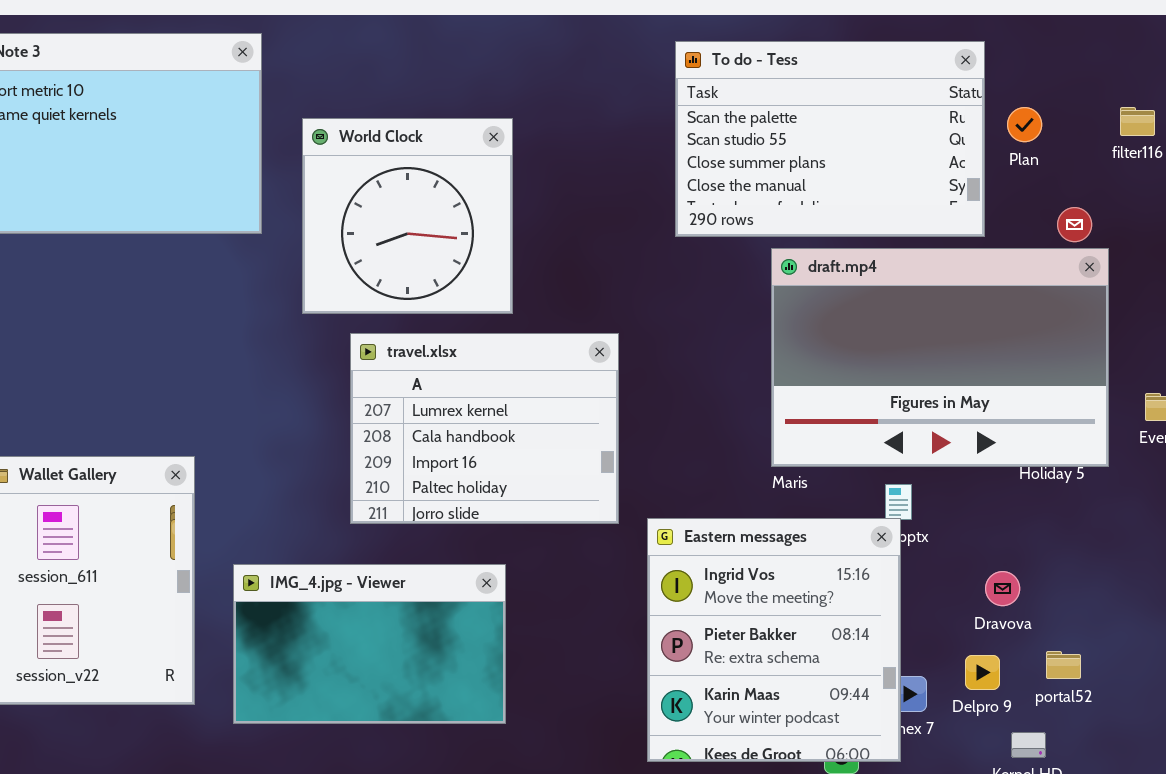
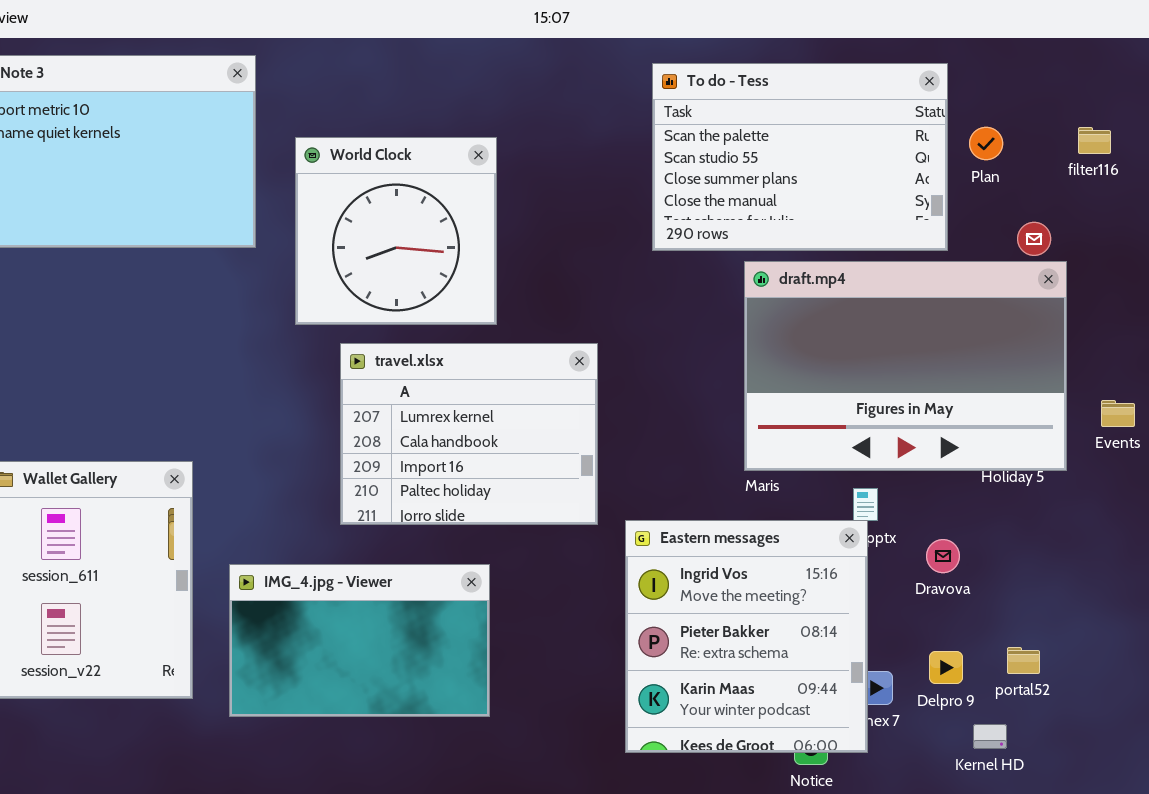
Dravova: [985,571,1020,606] -> [926,539,960,573], moved

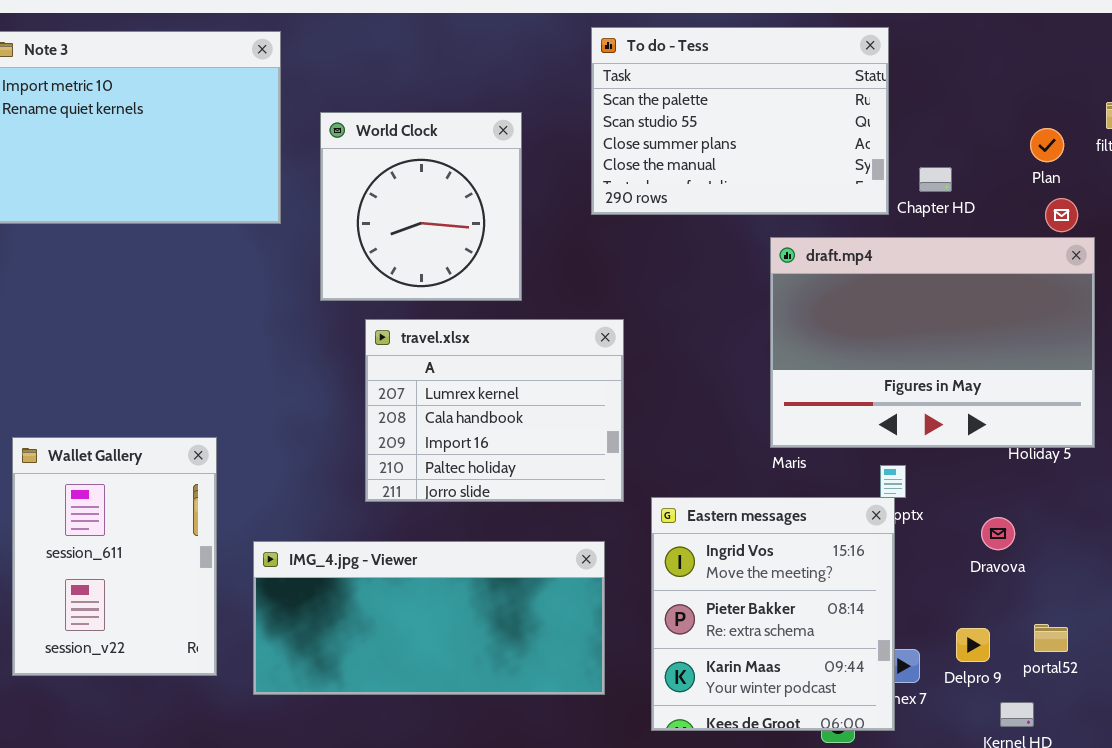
To do - Tess: [652,63,948,251] -> [591,27,889,215], moved
Plan: [969,127,1003,160] -> [1030,128,1064,162], moved
Dravova: [926,539,960,573] -> [981,517,1015,550], moved
IMG_4.jpg - Viewer: [229,564,490,717] -> [253,541,605,695], resized

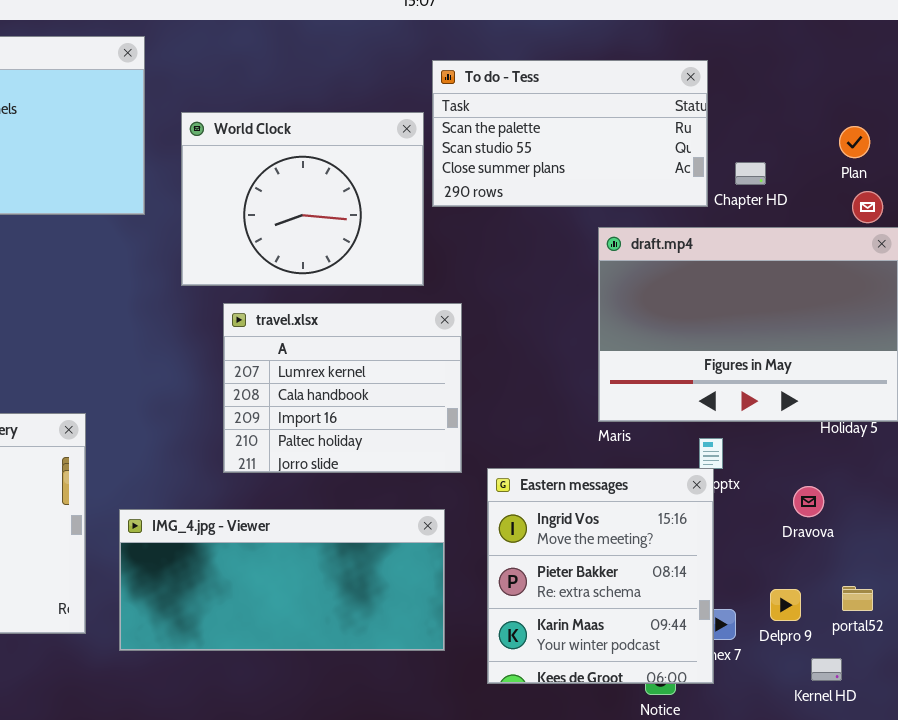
To do - Tess: [591,27,889,215] -> [432,60,708,207], resized
World Clock: [320,112,522,301] -> [181,112,424,286], resized

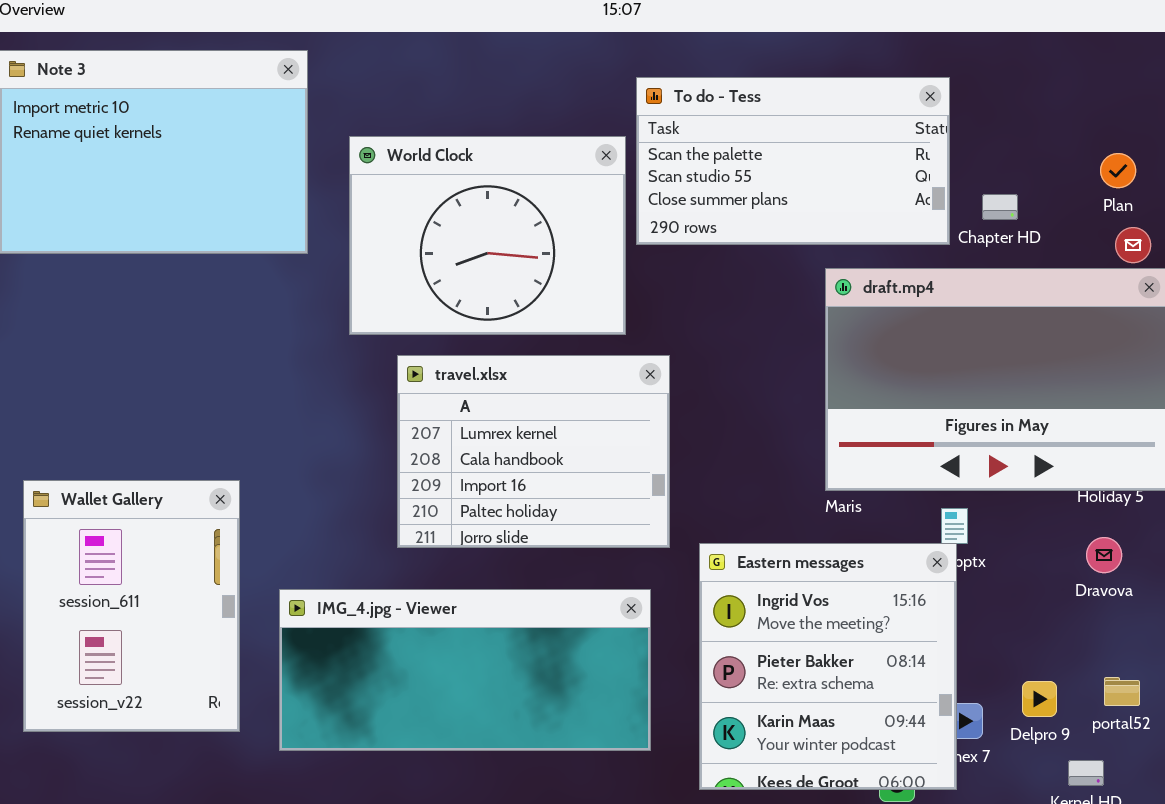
Dravova: [793,486,824,517] -> [1086,537,1122,573], moved

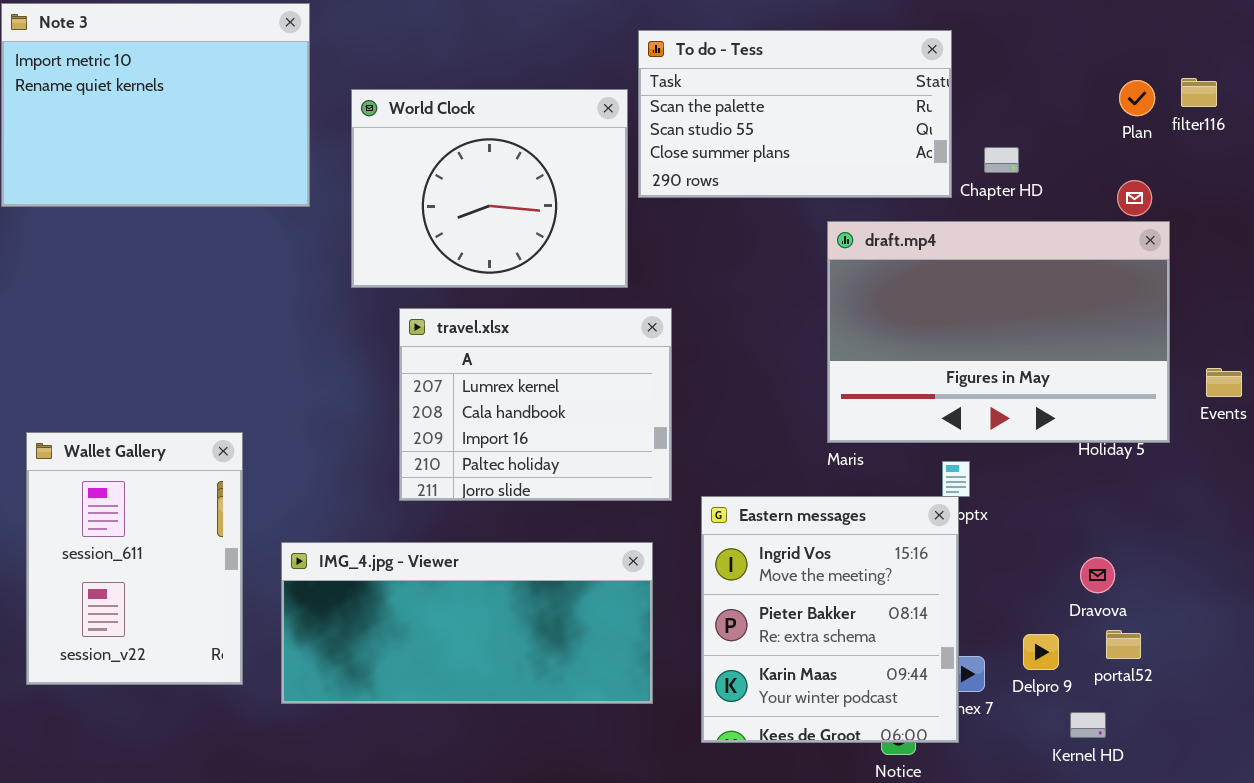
Plan: [1100,153,1136,188] -> [1119,80,1155,116], moved
Dravova: [1086,537,1122,573] -> [1080,557,1115,593], moved

